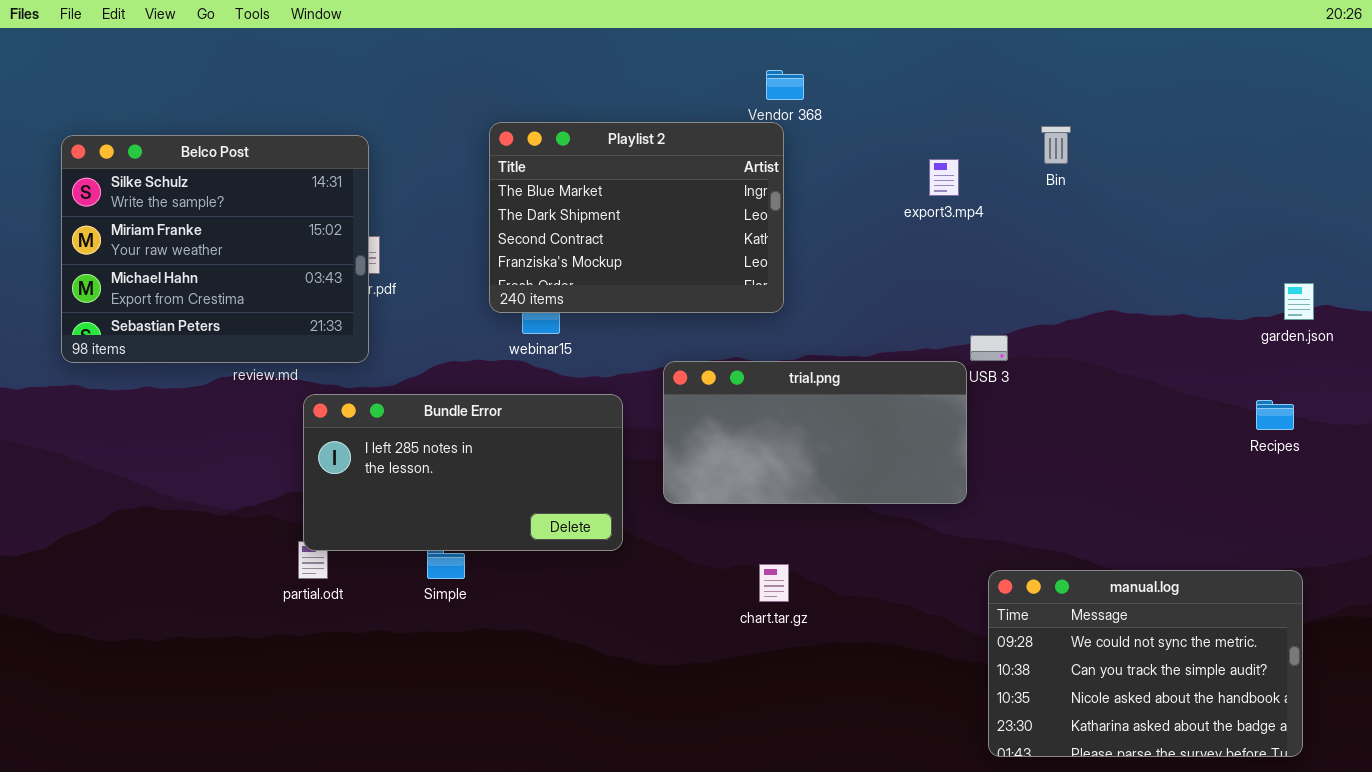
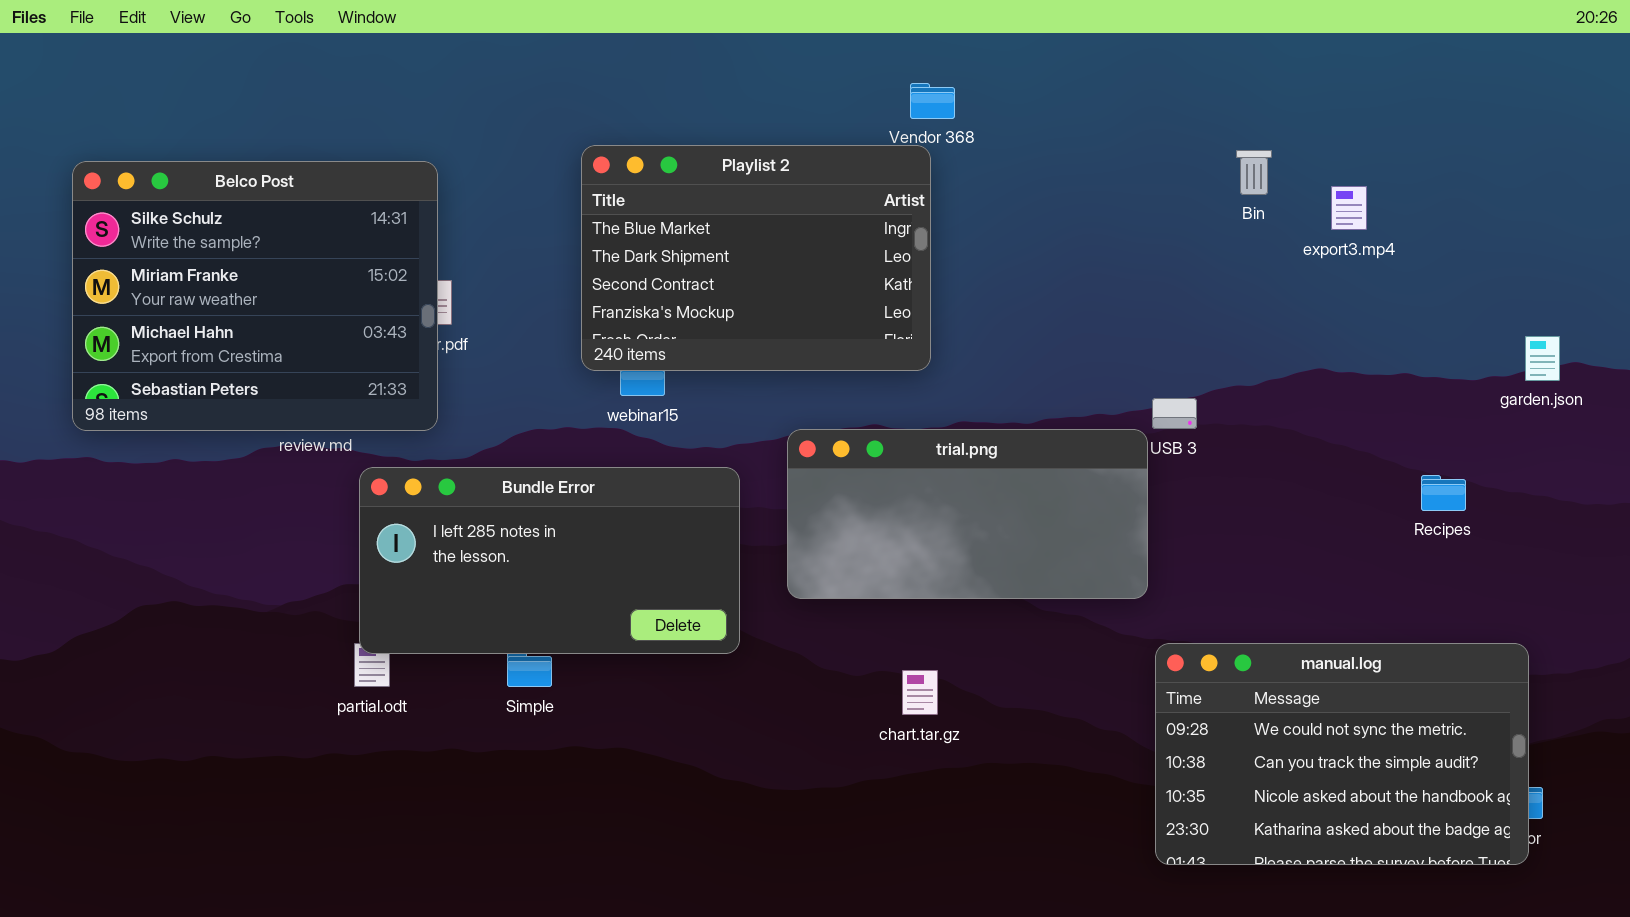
export3.mp4: [929,159,959,196] -> [1331,186,1367,230], moved
Recipes: [1256,400,1294,430] -> [1421,475,1466,511], moved
manual.log: [988,570,1303,757] -> [1155,643,1529,865], moved

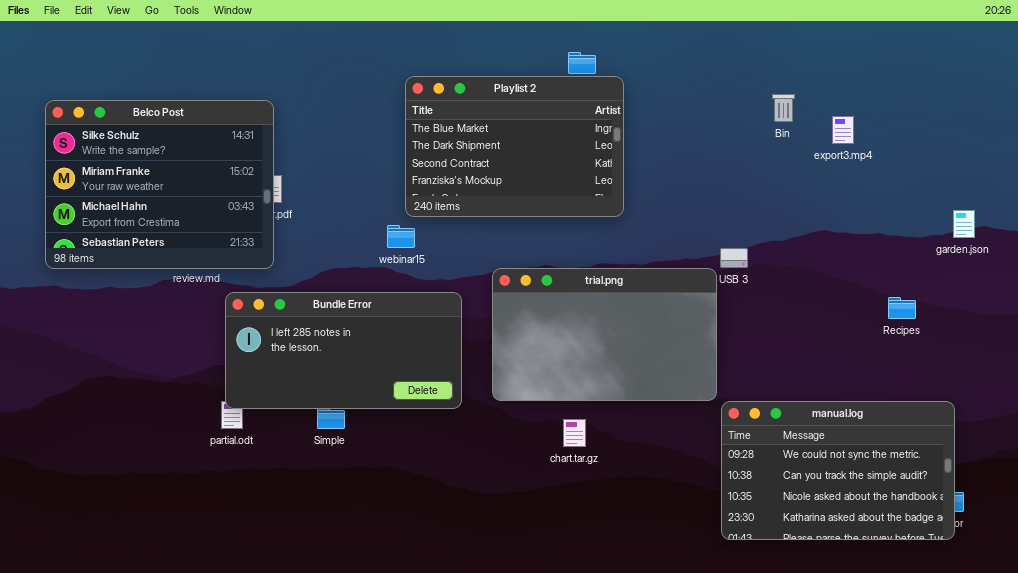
Playlist 2: [581,145,931,371] -> [405,76,624,217], moved
trial.png: [787,429,1148,599] -> [492,268,717,401], resized

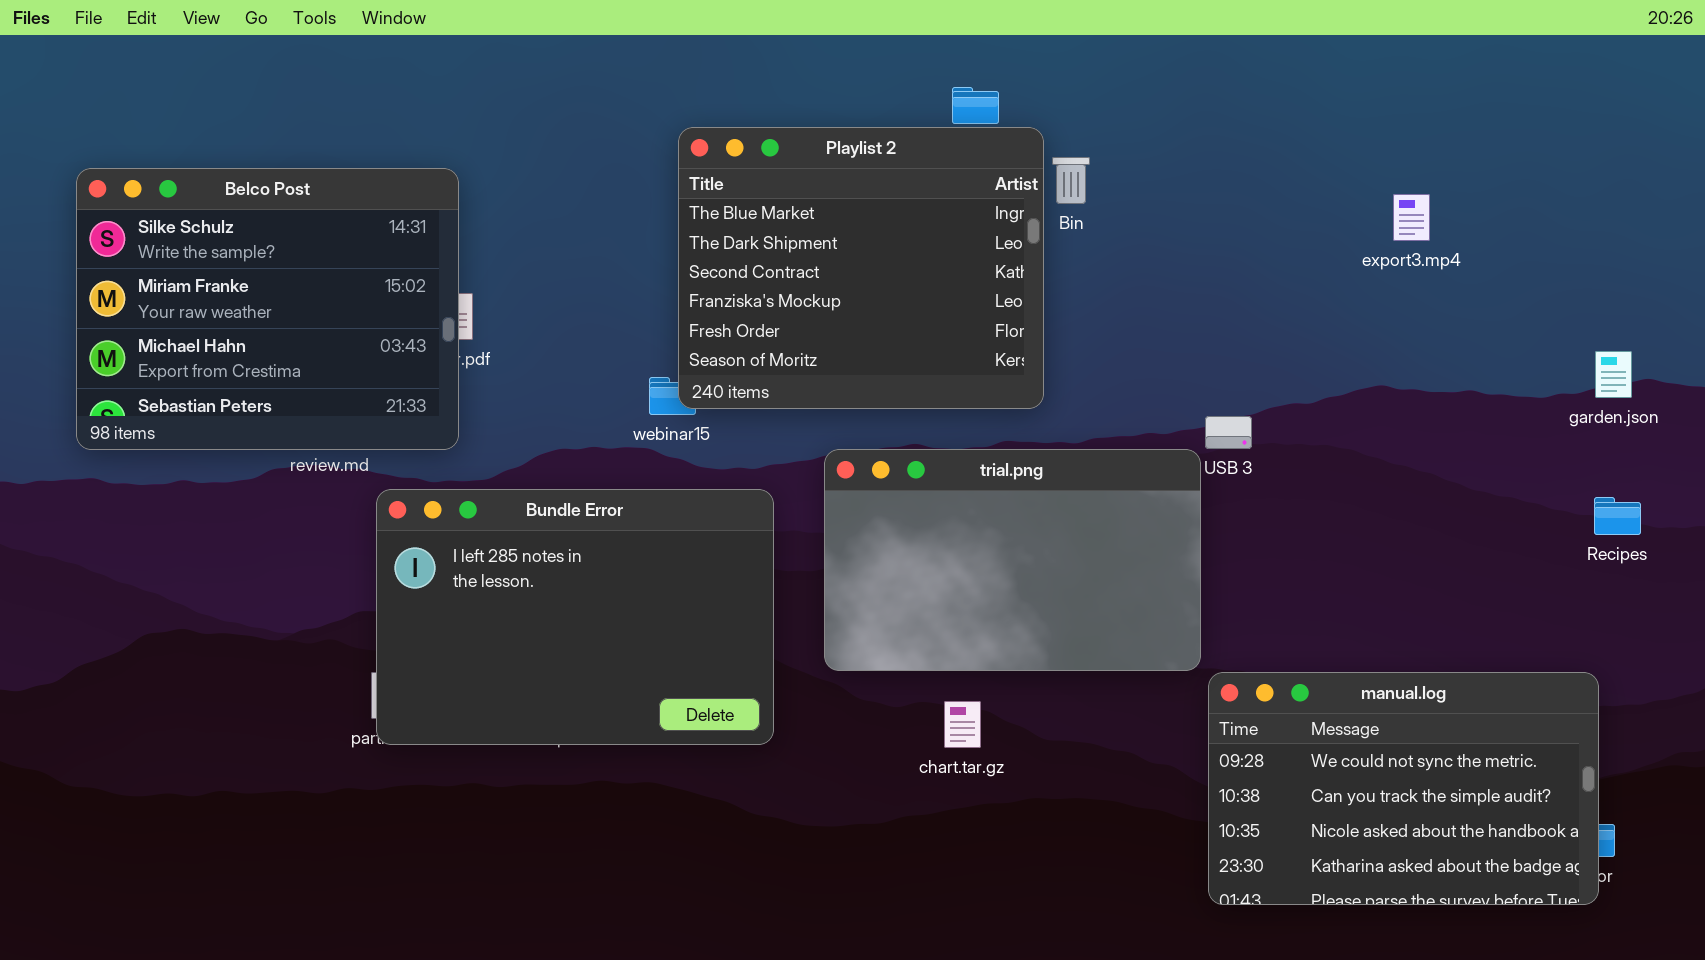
Playlist 2: [405,76,624,217] -> [678,127,1044,409], resized
Bin: [772,94,795,122] -> [1052,157,1090,204], moved
Bundle Error: [225,292,462,409] -> [376,489,774,745], resized
Recipes: [888,297,916,319] -> [1594,497,1641,535], moved

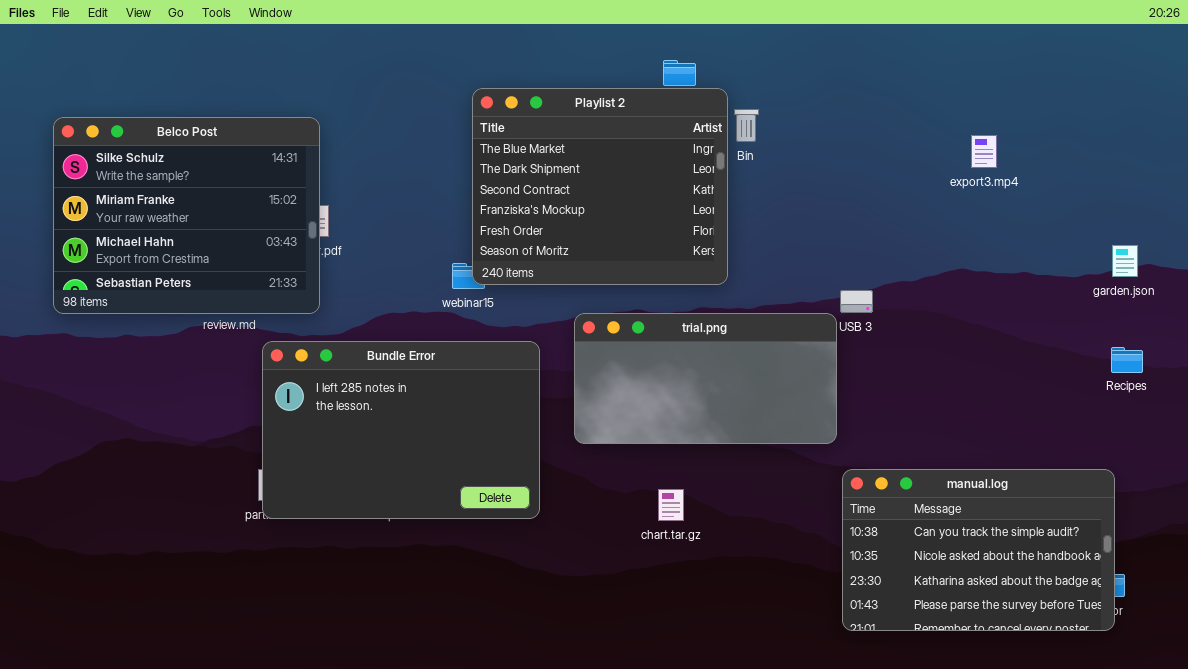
trial.png: [824,449,1201,671] -> [574,313,837,444], resized
manual.log: [1208,672,1599,905] -> [842,469,1115,631], scrolled down 1 row

